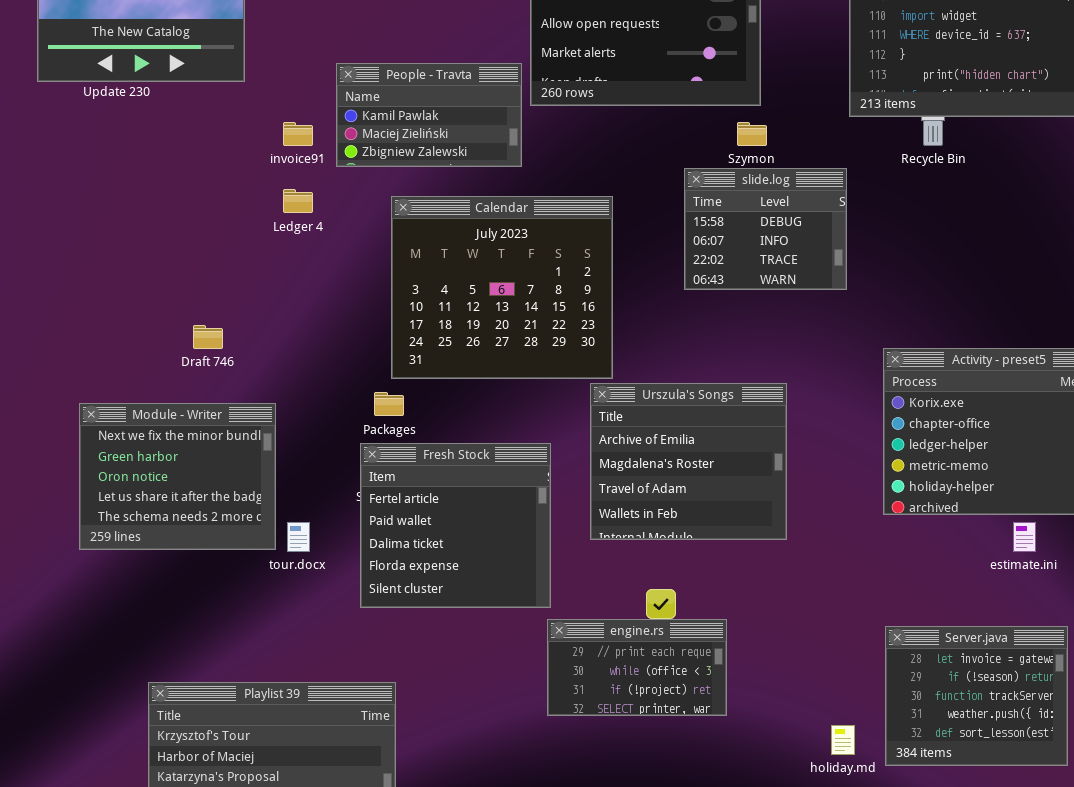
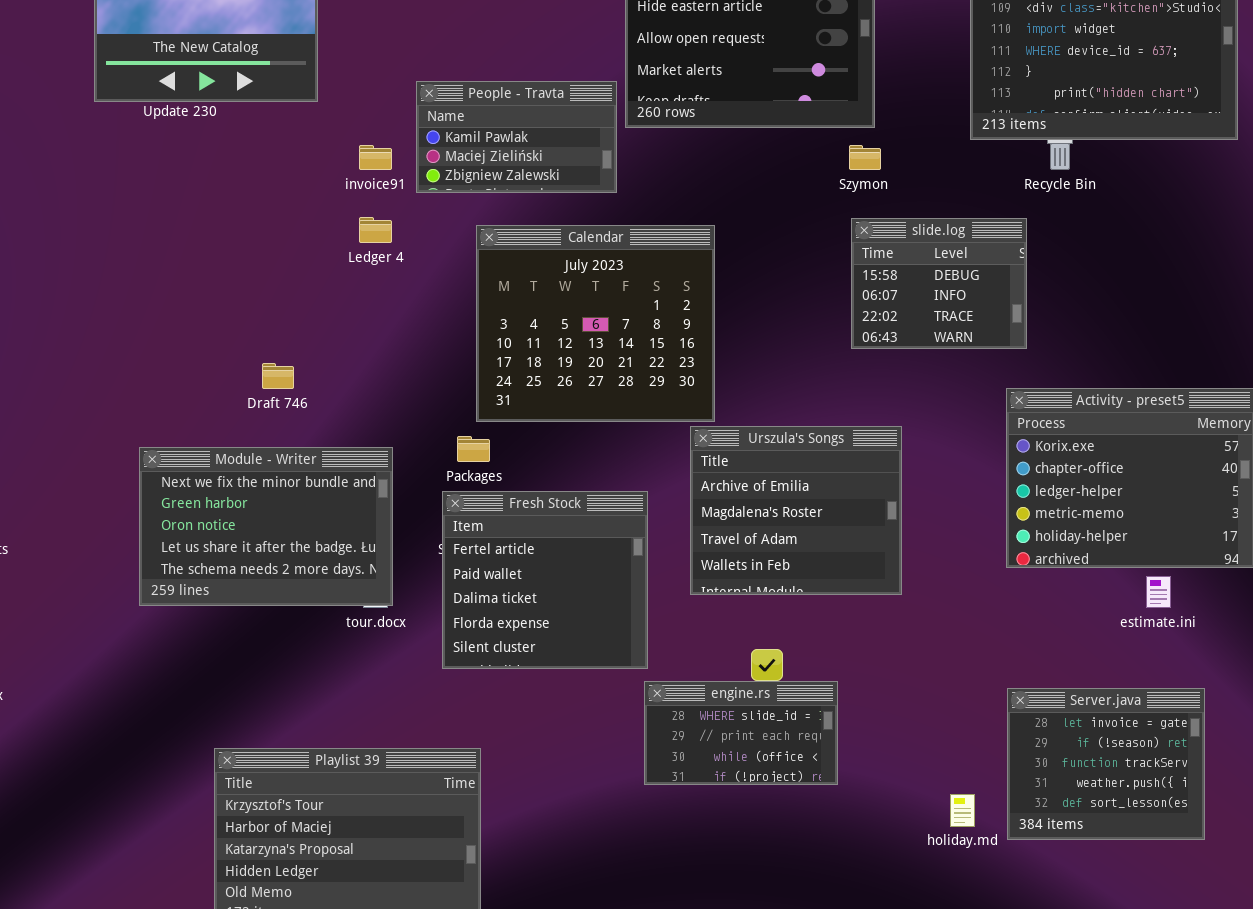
slide.log: [684,168,847,290] -> [851,218,1027,349], moved
Module - Writer: [79,403,276,550] -> [139,447,393,606], resized
engine.rs: [547,619,727,716] -> [644,681,838,785], scrolled up 1 row

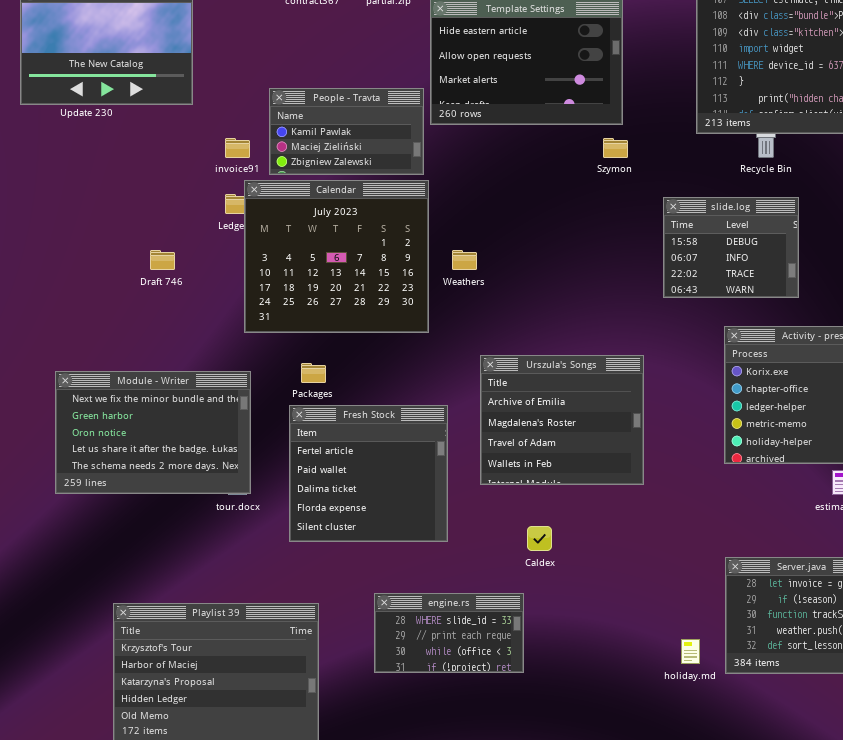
slide.log: [851,218,1027,349] -> [663,197,799,298], moved
Calendar: [476,225,715,422] -> [244,180,429,333], moved
Draft 746: [262,363,294,389] -> [150,250,175,270], moved
engine.rs: [644,681,838,785] -> [374,593,524,673], moved

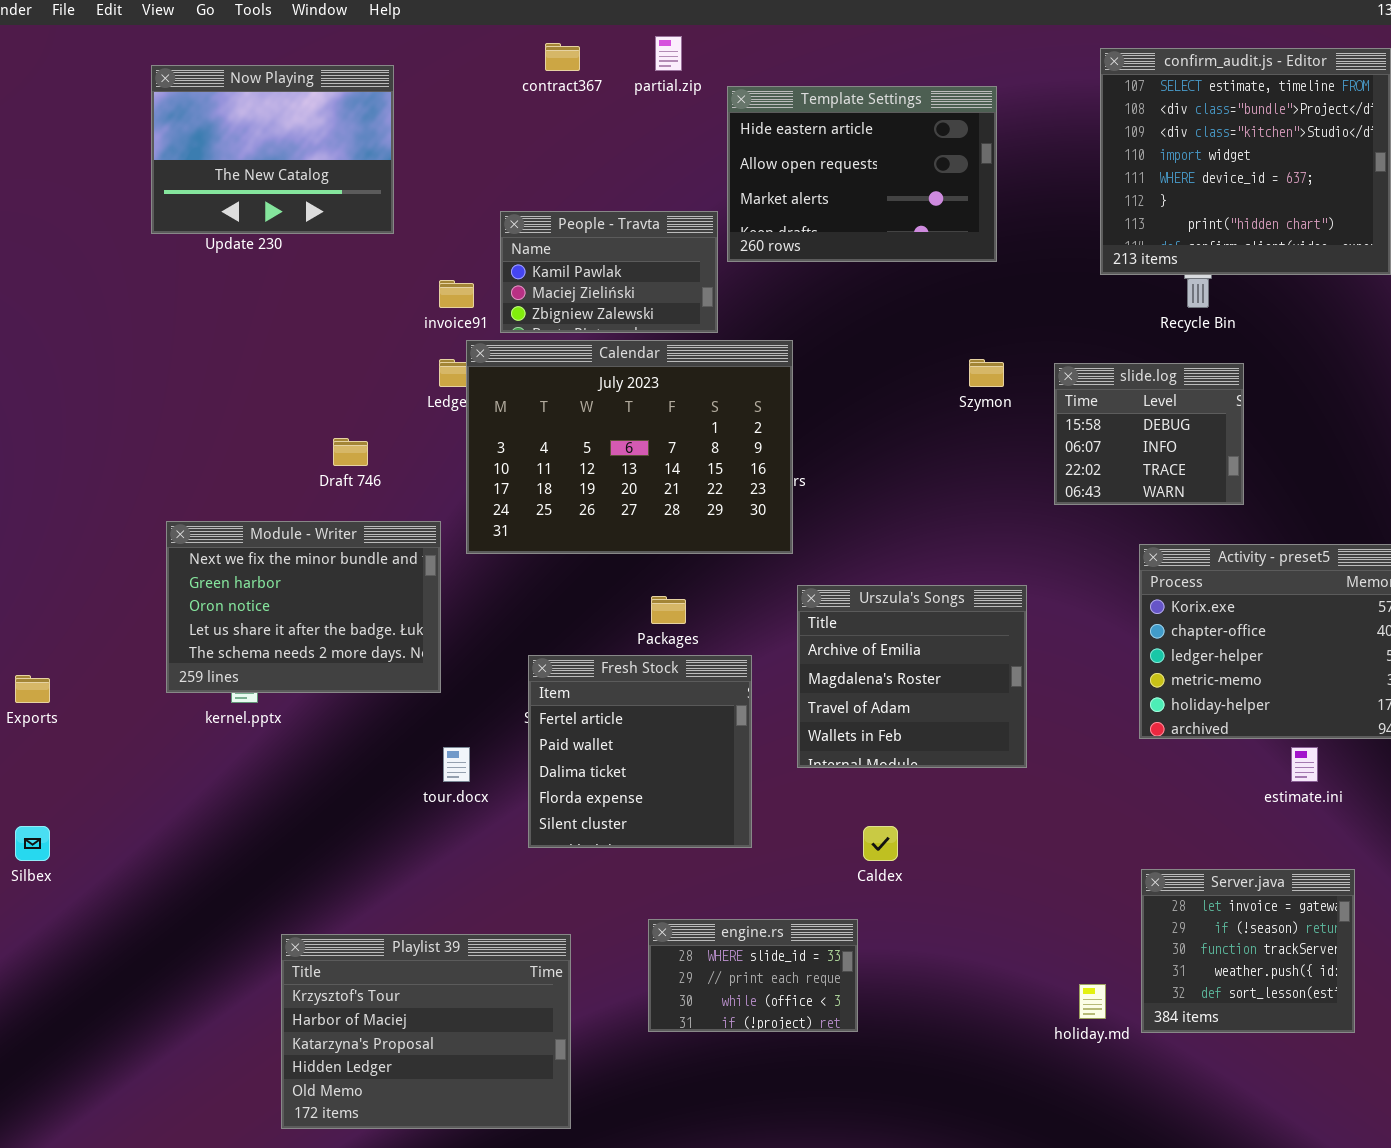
Szymon: [603,138,628,158] -> [969,359,1004,387], moved
Calendar: [244,180,429,333] -> [466,340,793,554], resized
Packages: [301,363,326,383] -> [651,596,686,624], moved
Module - Writer: [55,371,251,494] -> [166,521,441,693], moved

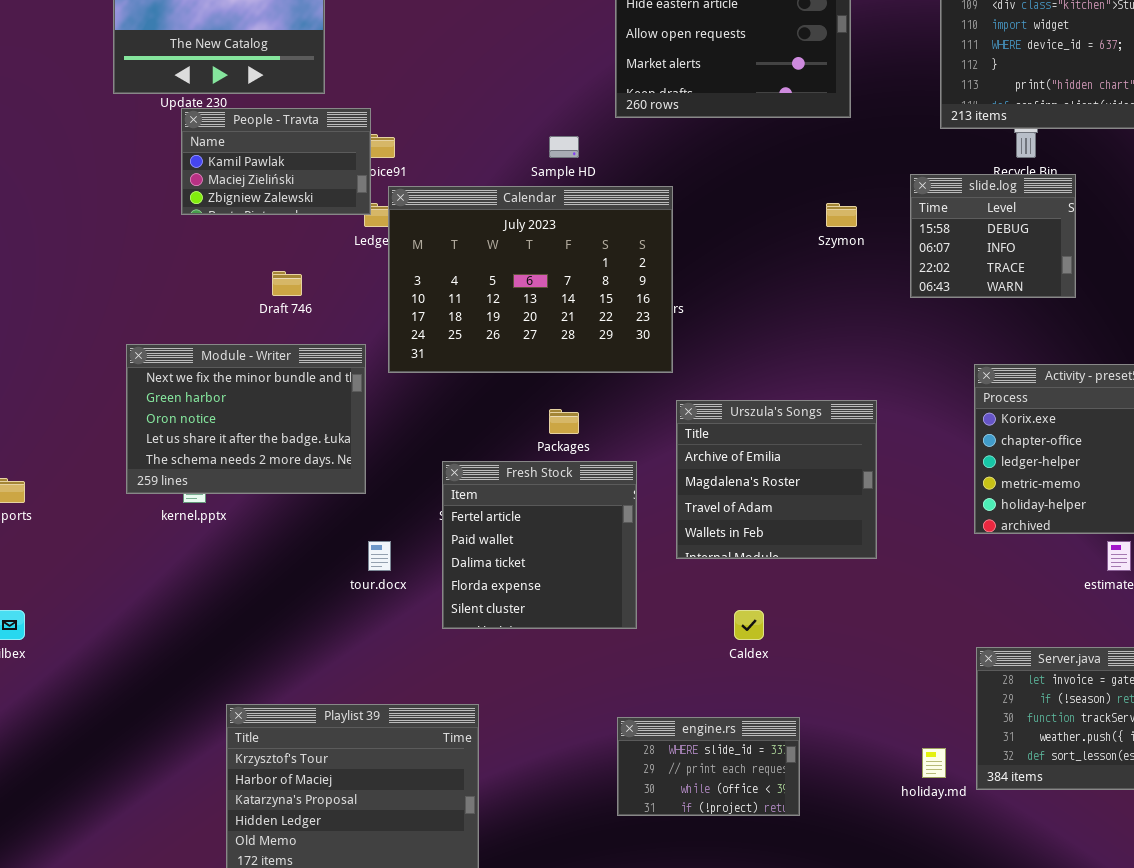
People - Travta: [500,211,718,333] -> [181,108,371,215], moved
slide.log: [1054,363,1244,505] -> [910,174,1076,298], moved
engine.rs: [648,919,858,1032] -> [617,717,800,816], moved

